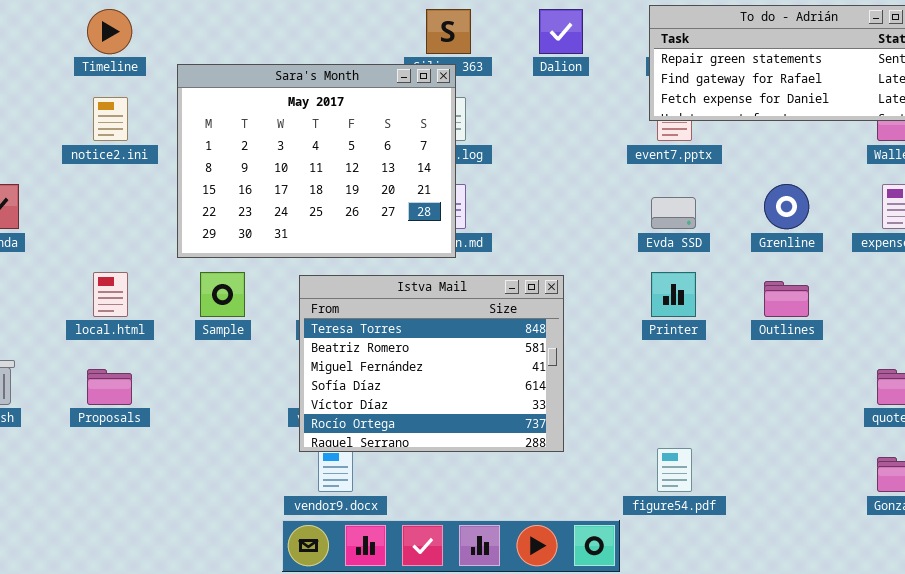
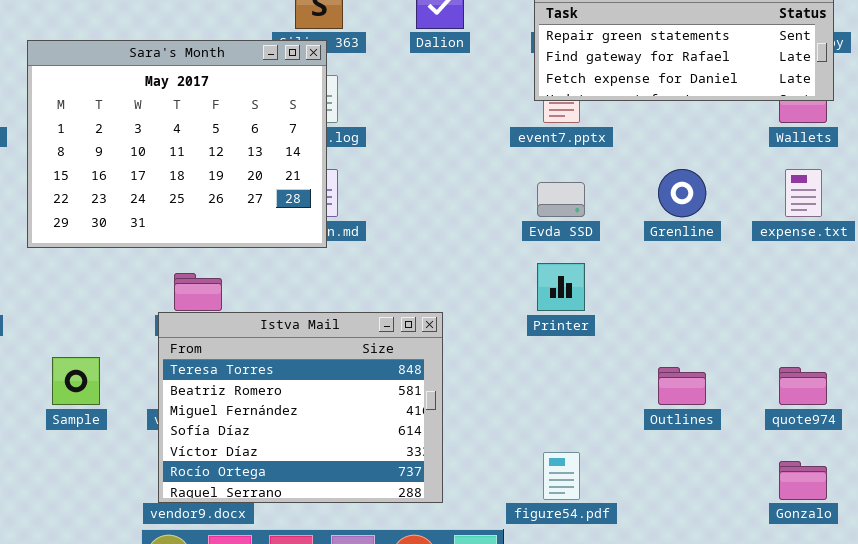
Sample: [200,272,245,317] -> [52,357,100,405], moved
Istva Mail: [299,275,564,452] -> [158,312,443,503], moved
Outlines: [764,281,809,317] -> [658,367,706,405], moved

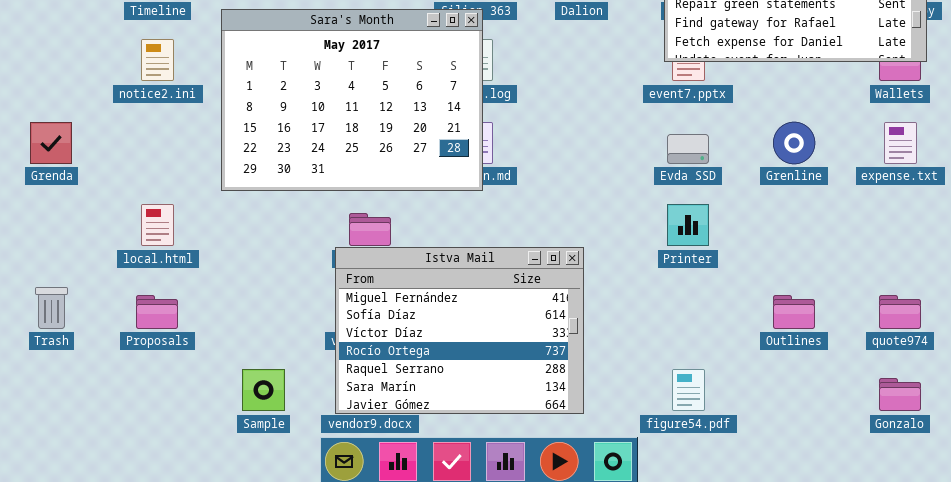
Istva Mail: [158,312,443,503] -> [335,247,584,414], scrolled down 2 rows
Sample: [52,357,100,405] -> [242,369,285,411], moved

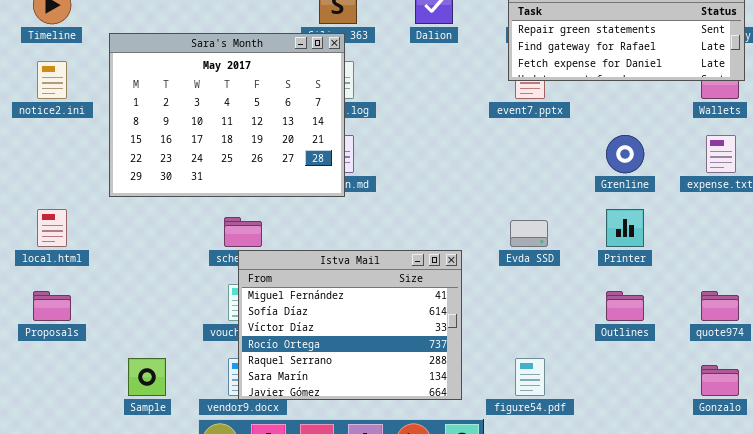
Evda SSD: [667,134,709,164] -> [510,220,548,247], moved
Printer: [667,204,709,246] -> [606,209,644,247], moved
Istva Mail: [335,247,584,414] -> [238,250,462,400], moved

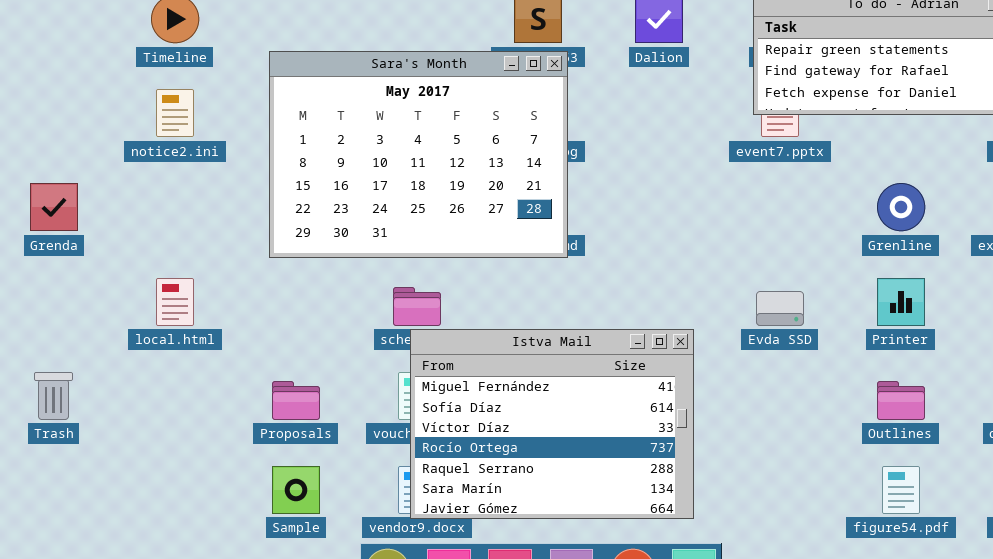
Sara's Month: [109,33,345,197] -> [269,51,568,258], moved
Proposals: [33,291,71,321] -> [272,381,320,420], moved
figure54.pdf: [515,358,545,396] -> [882,466,920,514], moved

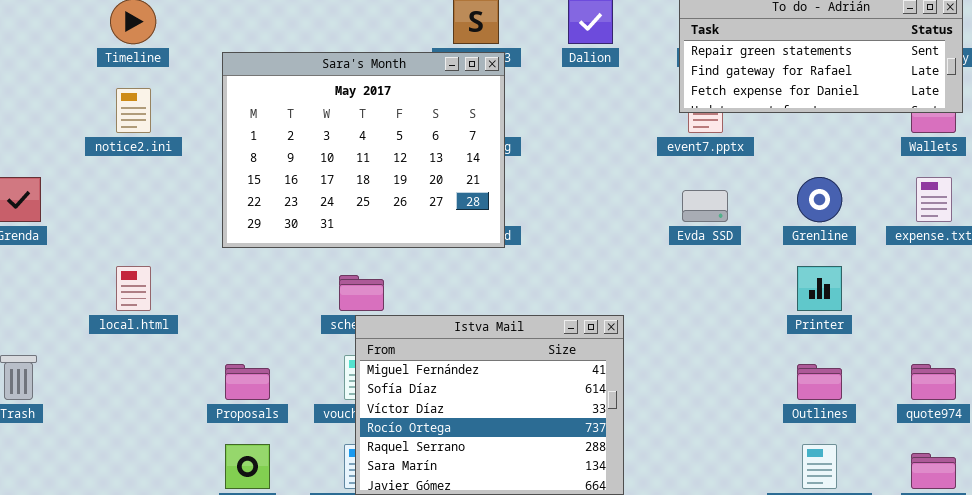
Evda SSD: [756,291,804,326] -> [682,190,728,222], moved

